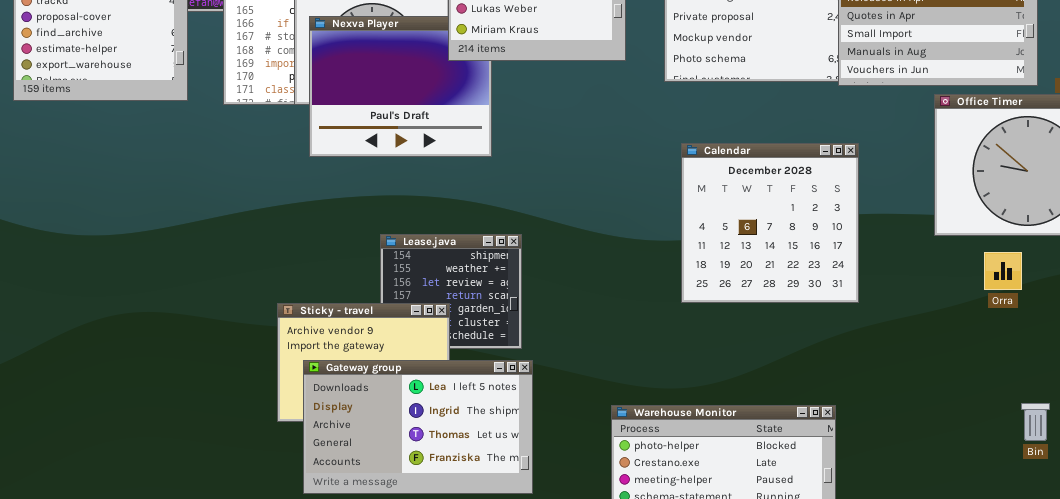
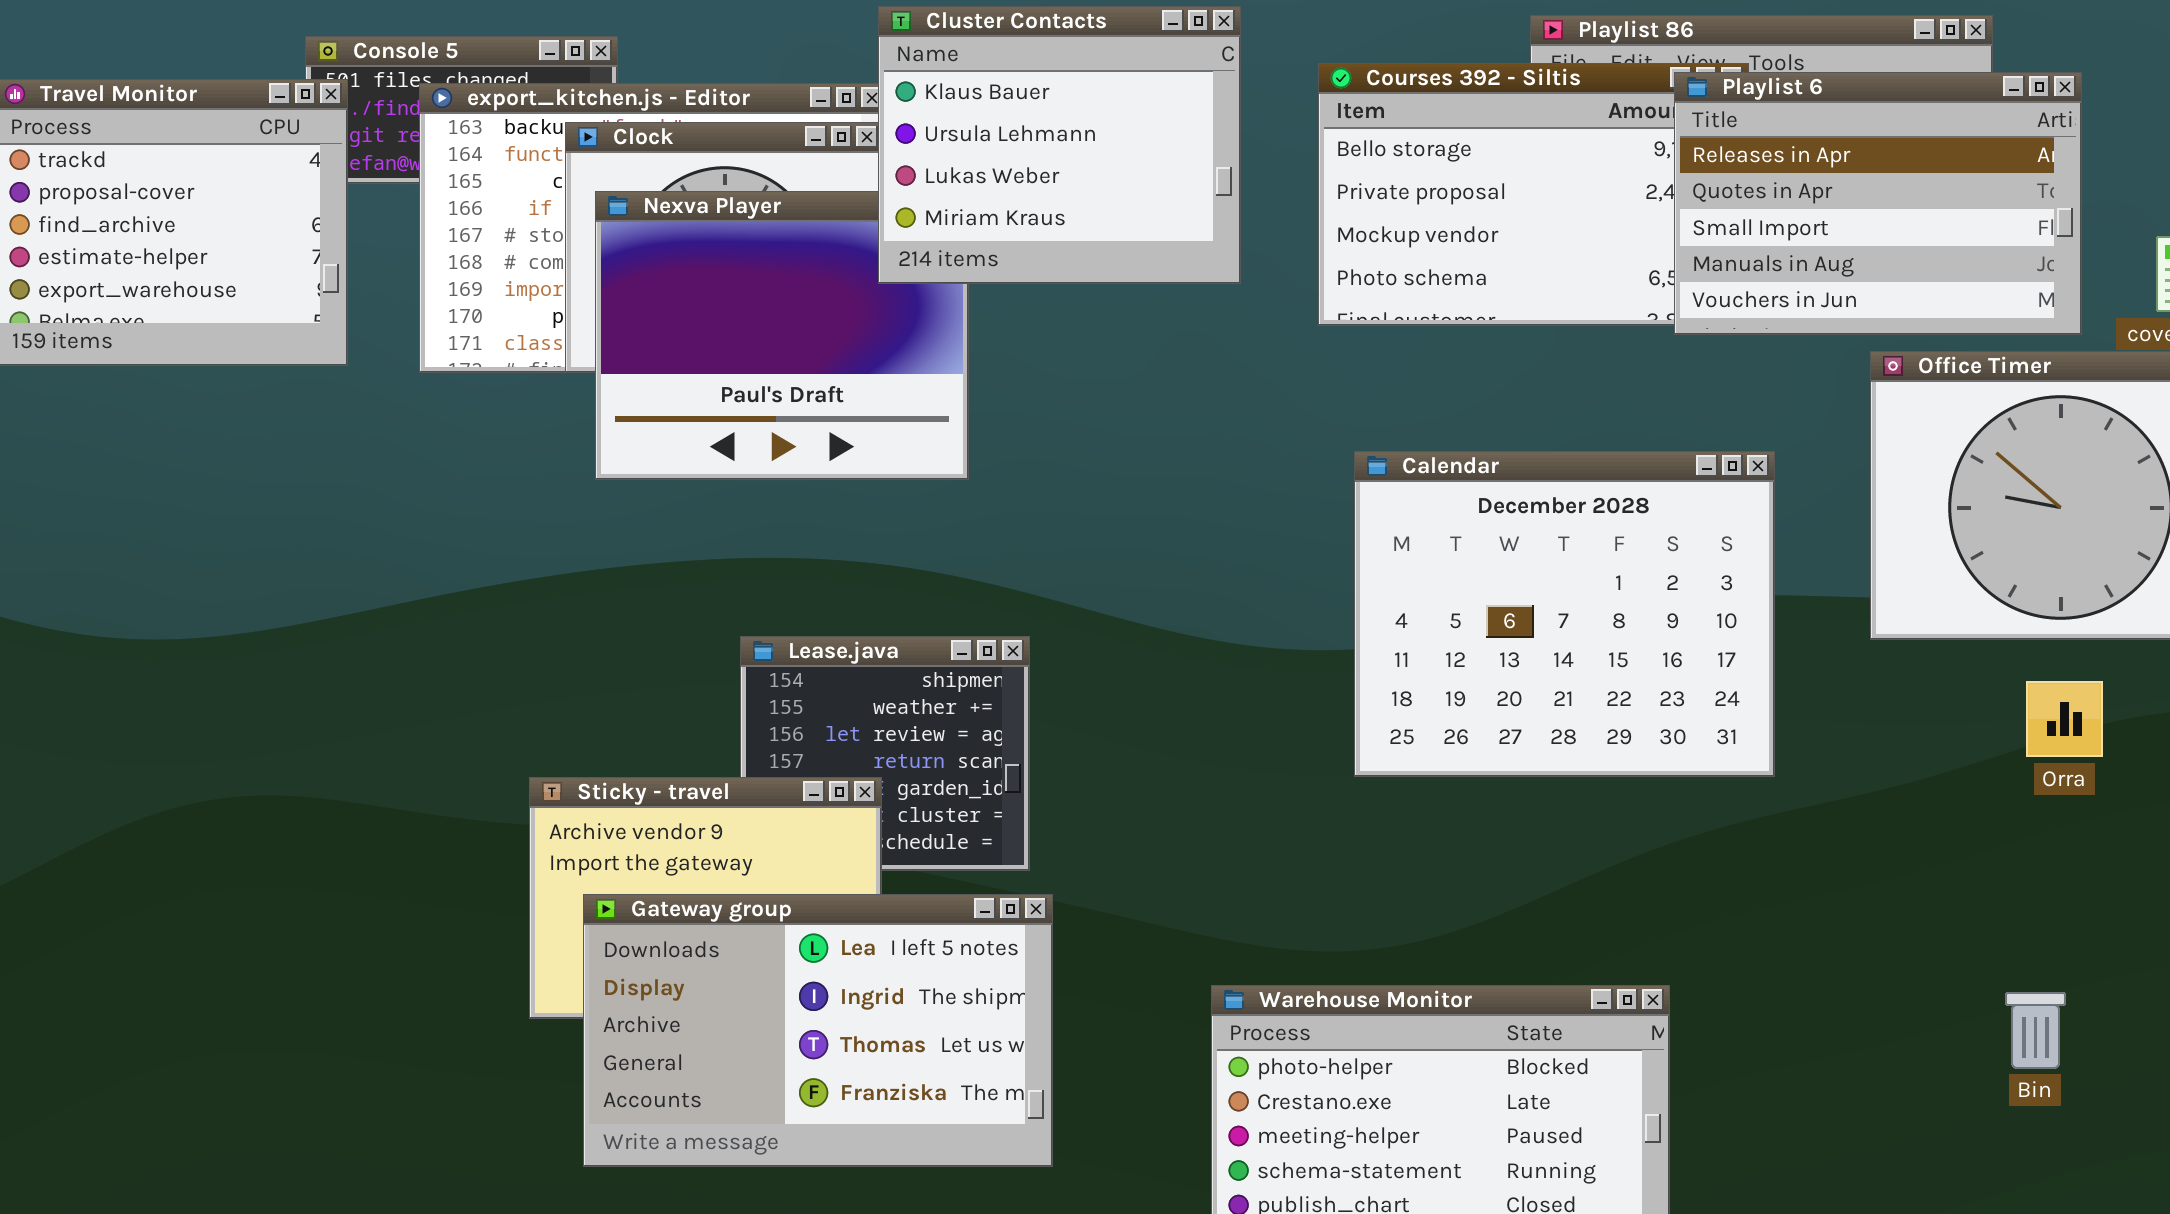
Calendar: [681,143,859,303] -> [1354,451,1775,777], resized
Orra: [984,252,1022,290] -> [2026,681,2103,757], moved
Bin: [1021,403,1050,441] -> [2005,992,2066,1069], moved

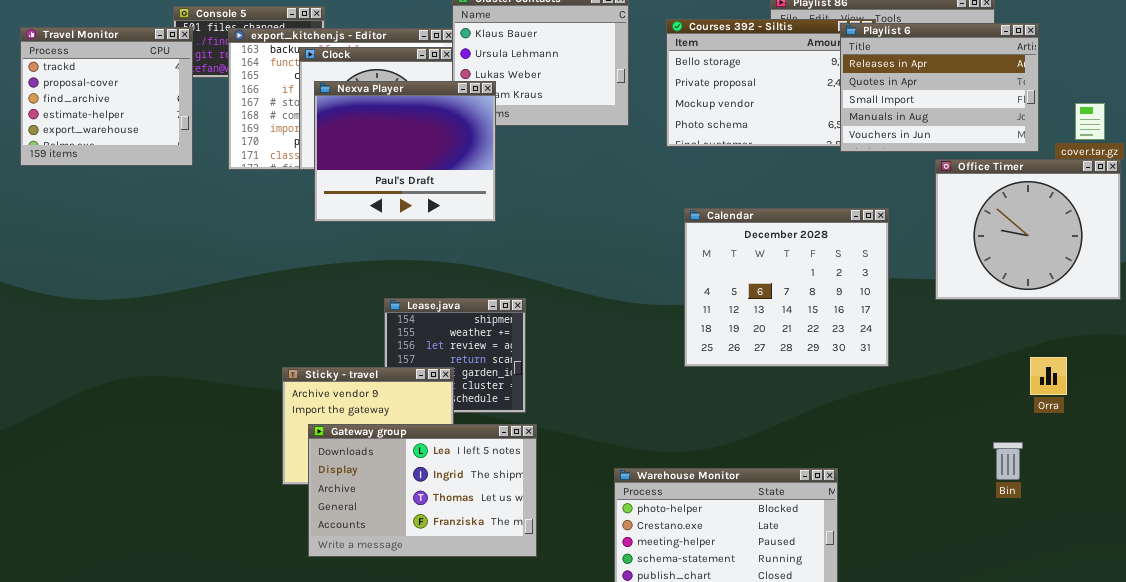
Nexva Player: [595,191,969,480] -> [314,81,496,222], raised
Orra: [2026,681,2103,757] -> [1030,357,1067,395], moved
Bin: [2005,992,2066,1069] -> [993,442,1023,480], moved

